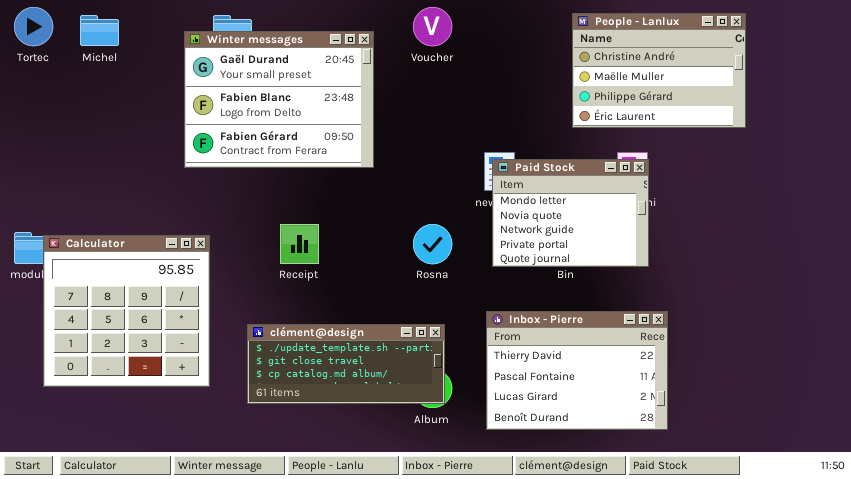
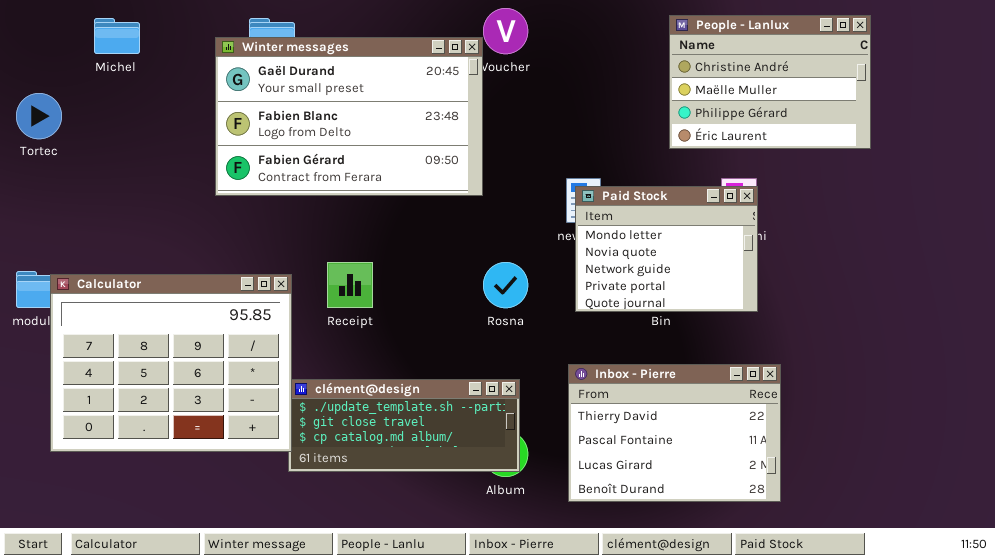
Tortec: [14,7,53,46] -> [16,93,62,139], moved
Winter messages: [184,31,374,168] -> [215,37,483,196], resized
Calculator: [43,235,210,387] -> [50,274,292,452], resized

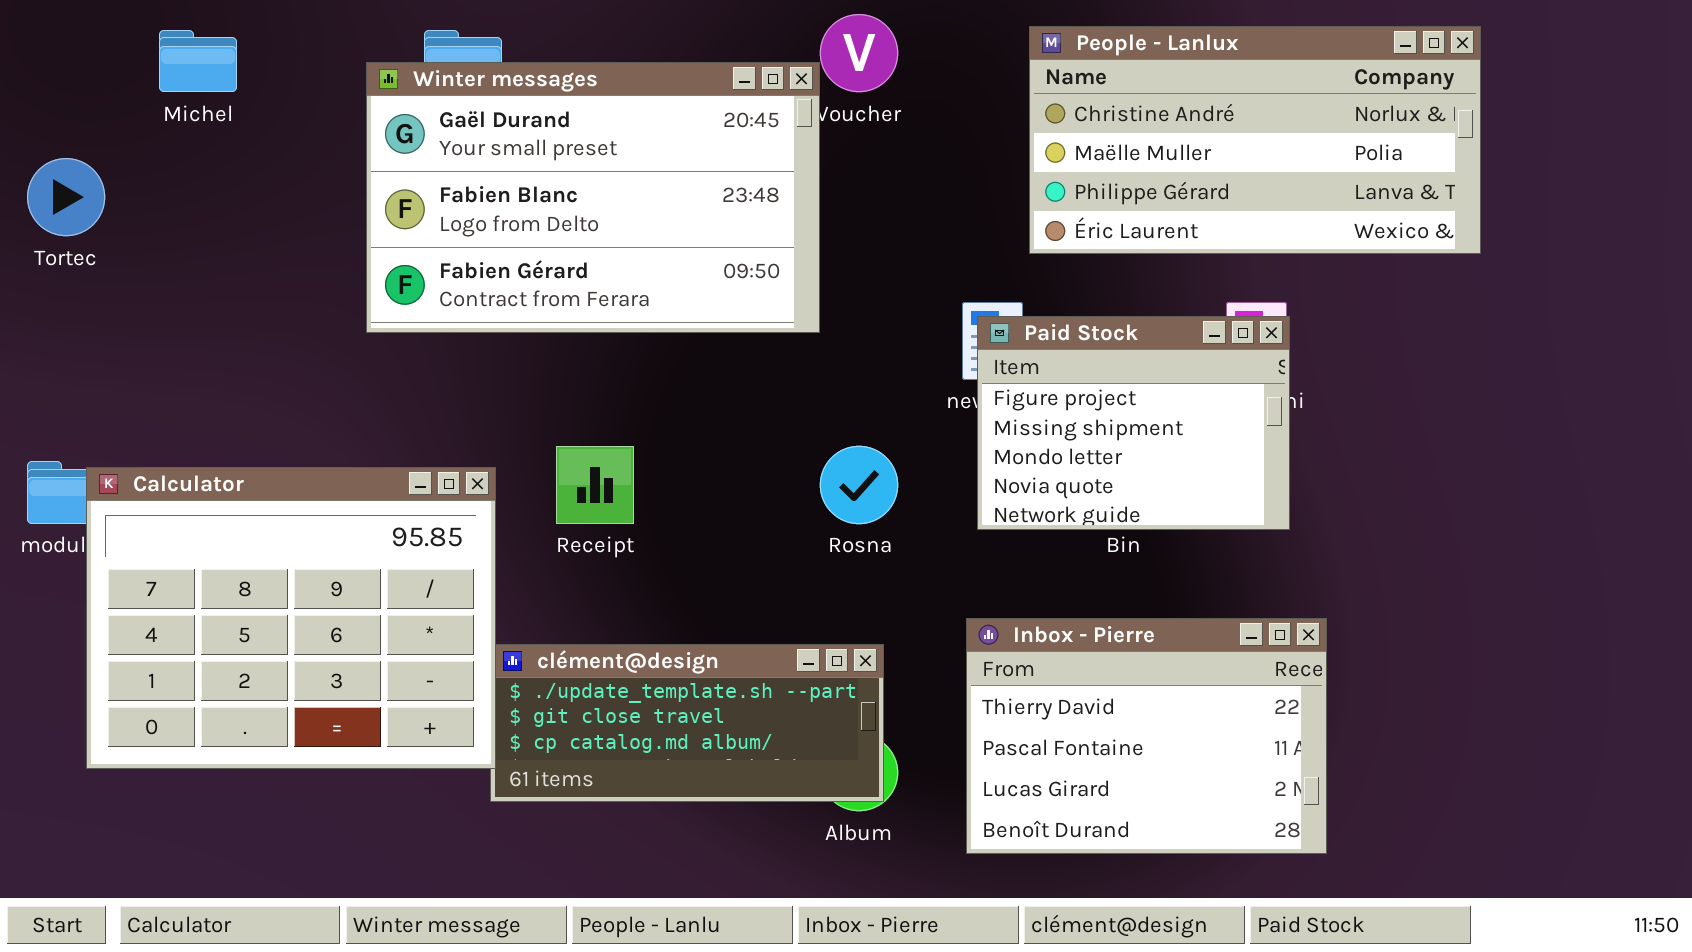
People - Lanlux: [669,15,871,149] -> [1029,26,1481,254], resized
Paid Stock: [575,186,758,312] -> [977,316,1290,530], scrolled up 2 rows

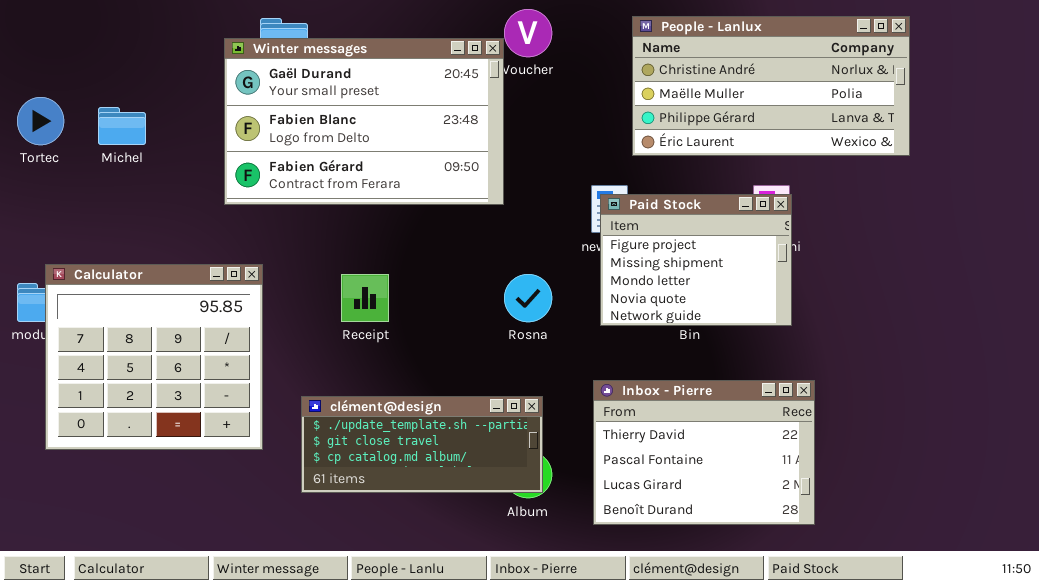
Michel: [159,30,237,92] -> [98,107,146,145], moved
Calculator: [86,467,496,769] -> [45,264,263,450], moved, resized

